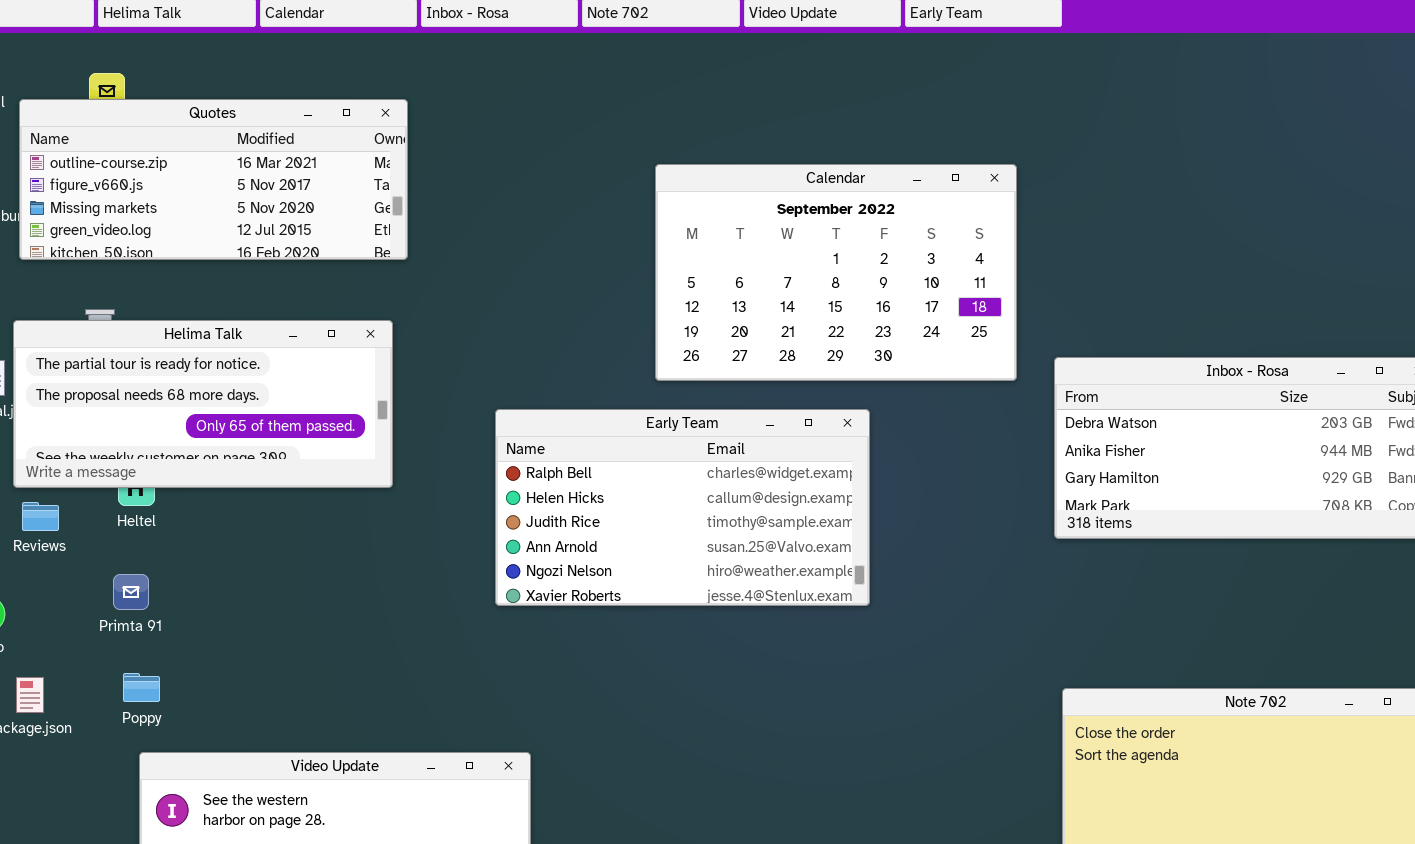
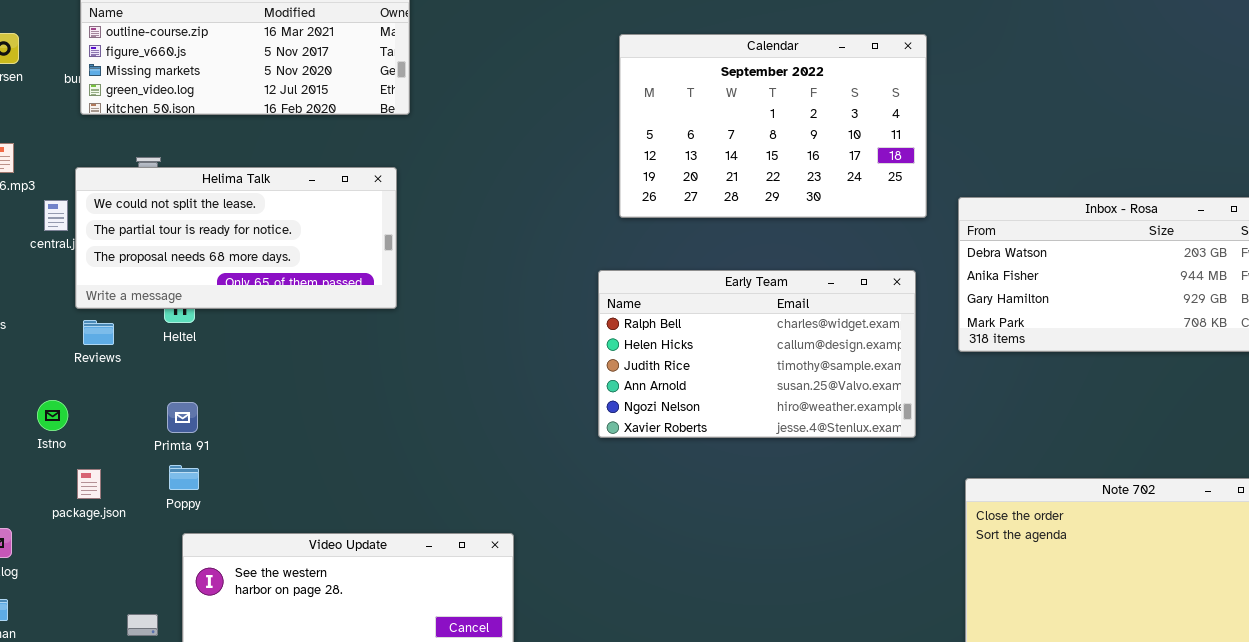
Helima Talk: [13,320,393,488] -> [75,167,397,309], scrolled up 1 row
Early Team: [495,409,870,606] -> [598,270,916,438], moved
Primta 91: [113,574,149,610] -> [167,402,198,433], moved

